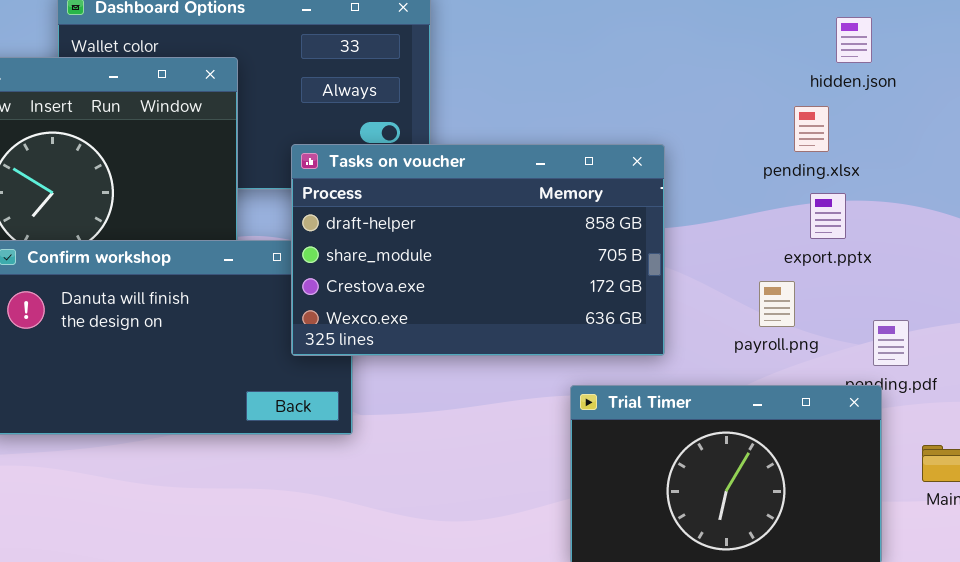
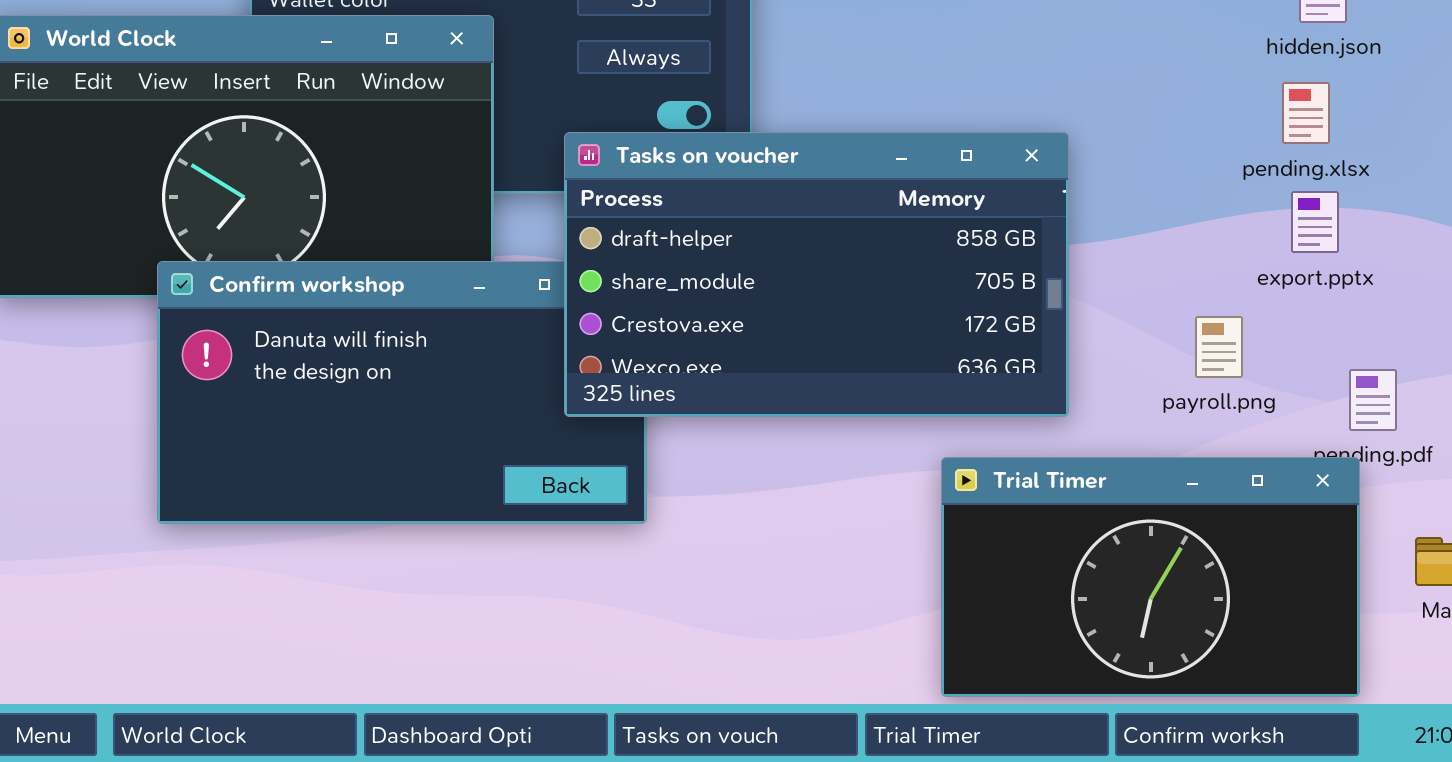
pending.xlsx: [794,106,829,152] -> [1282,82,1330,144], moved
export.pptx: [810,193,846,239] -> [1291,191,1339,253], moved

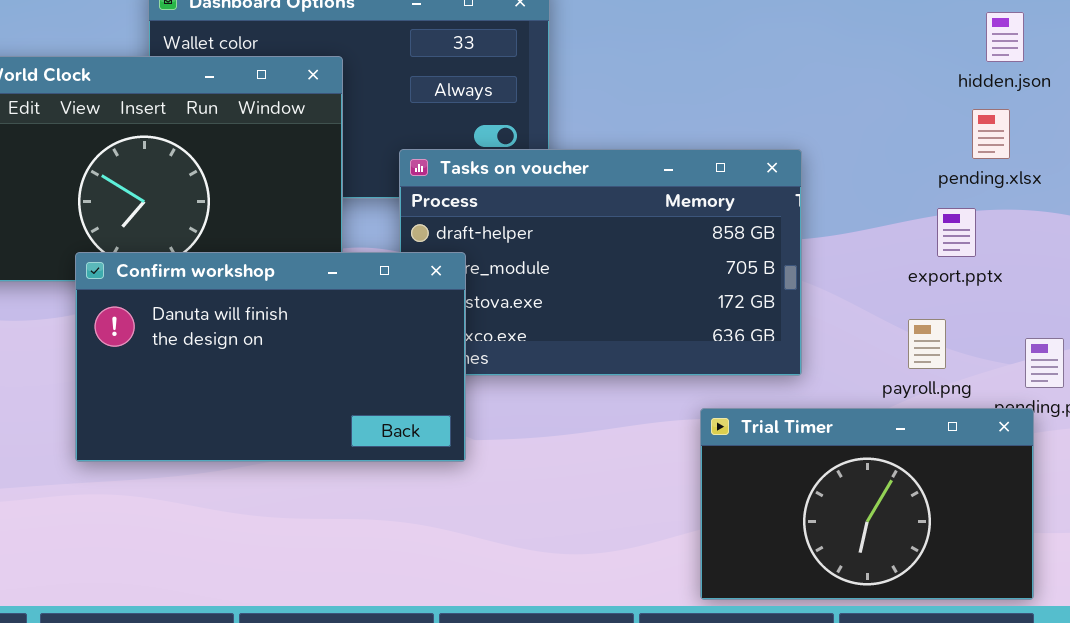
export.pptx: [1291,191,1339,253] -> [937,208,976,257], moved
Confirm workshop: [157,261,647,524] -> [75,252,466,462], raised
payroll.png: [1195,316,1243,378] -> [908,319,946,369], moved

